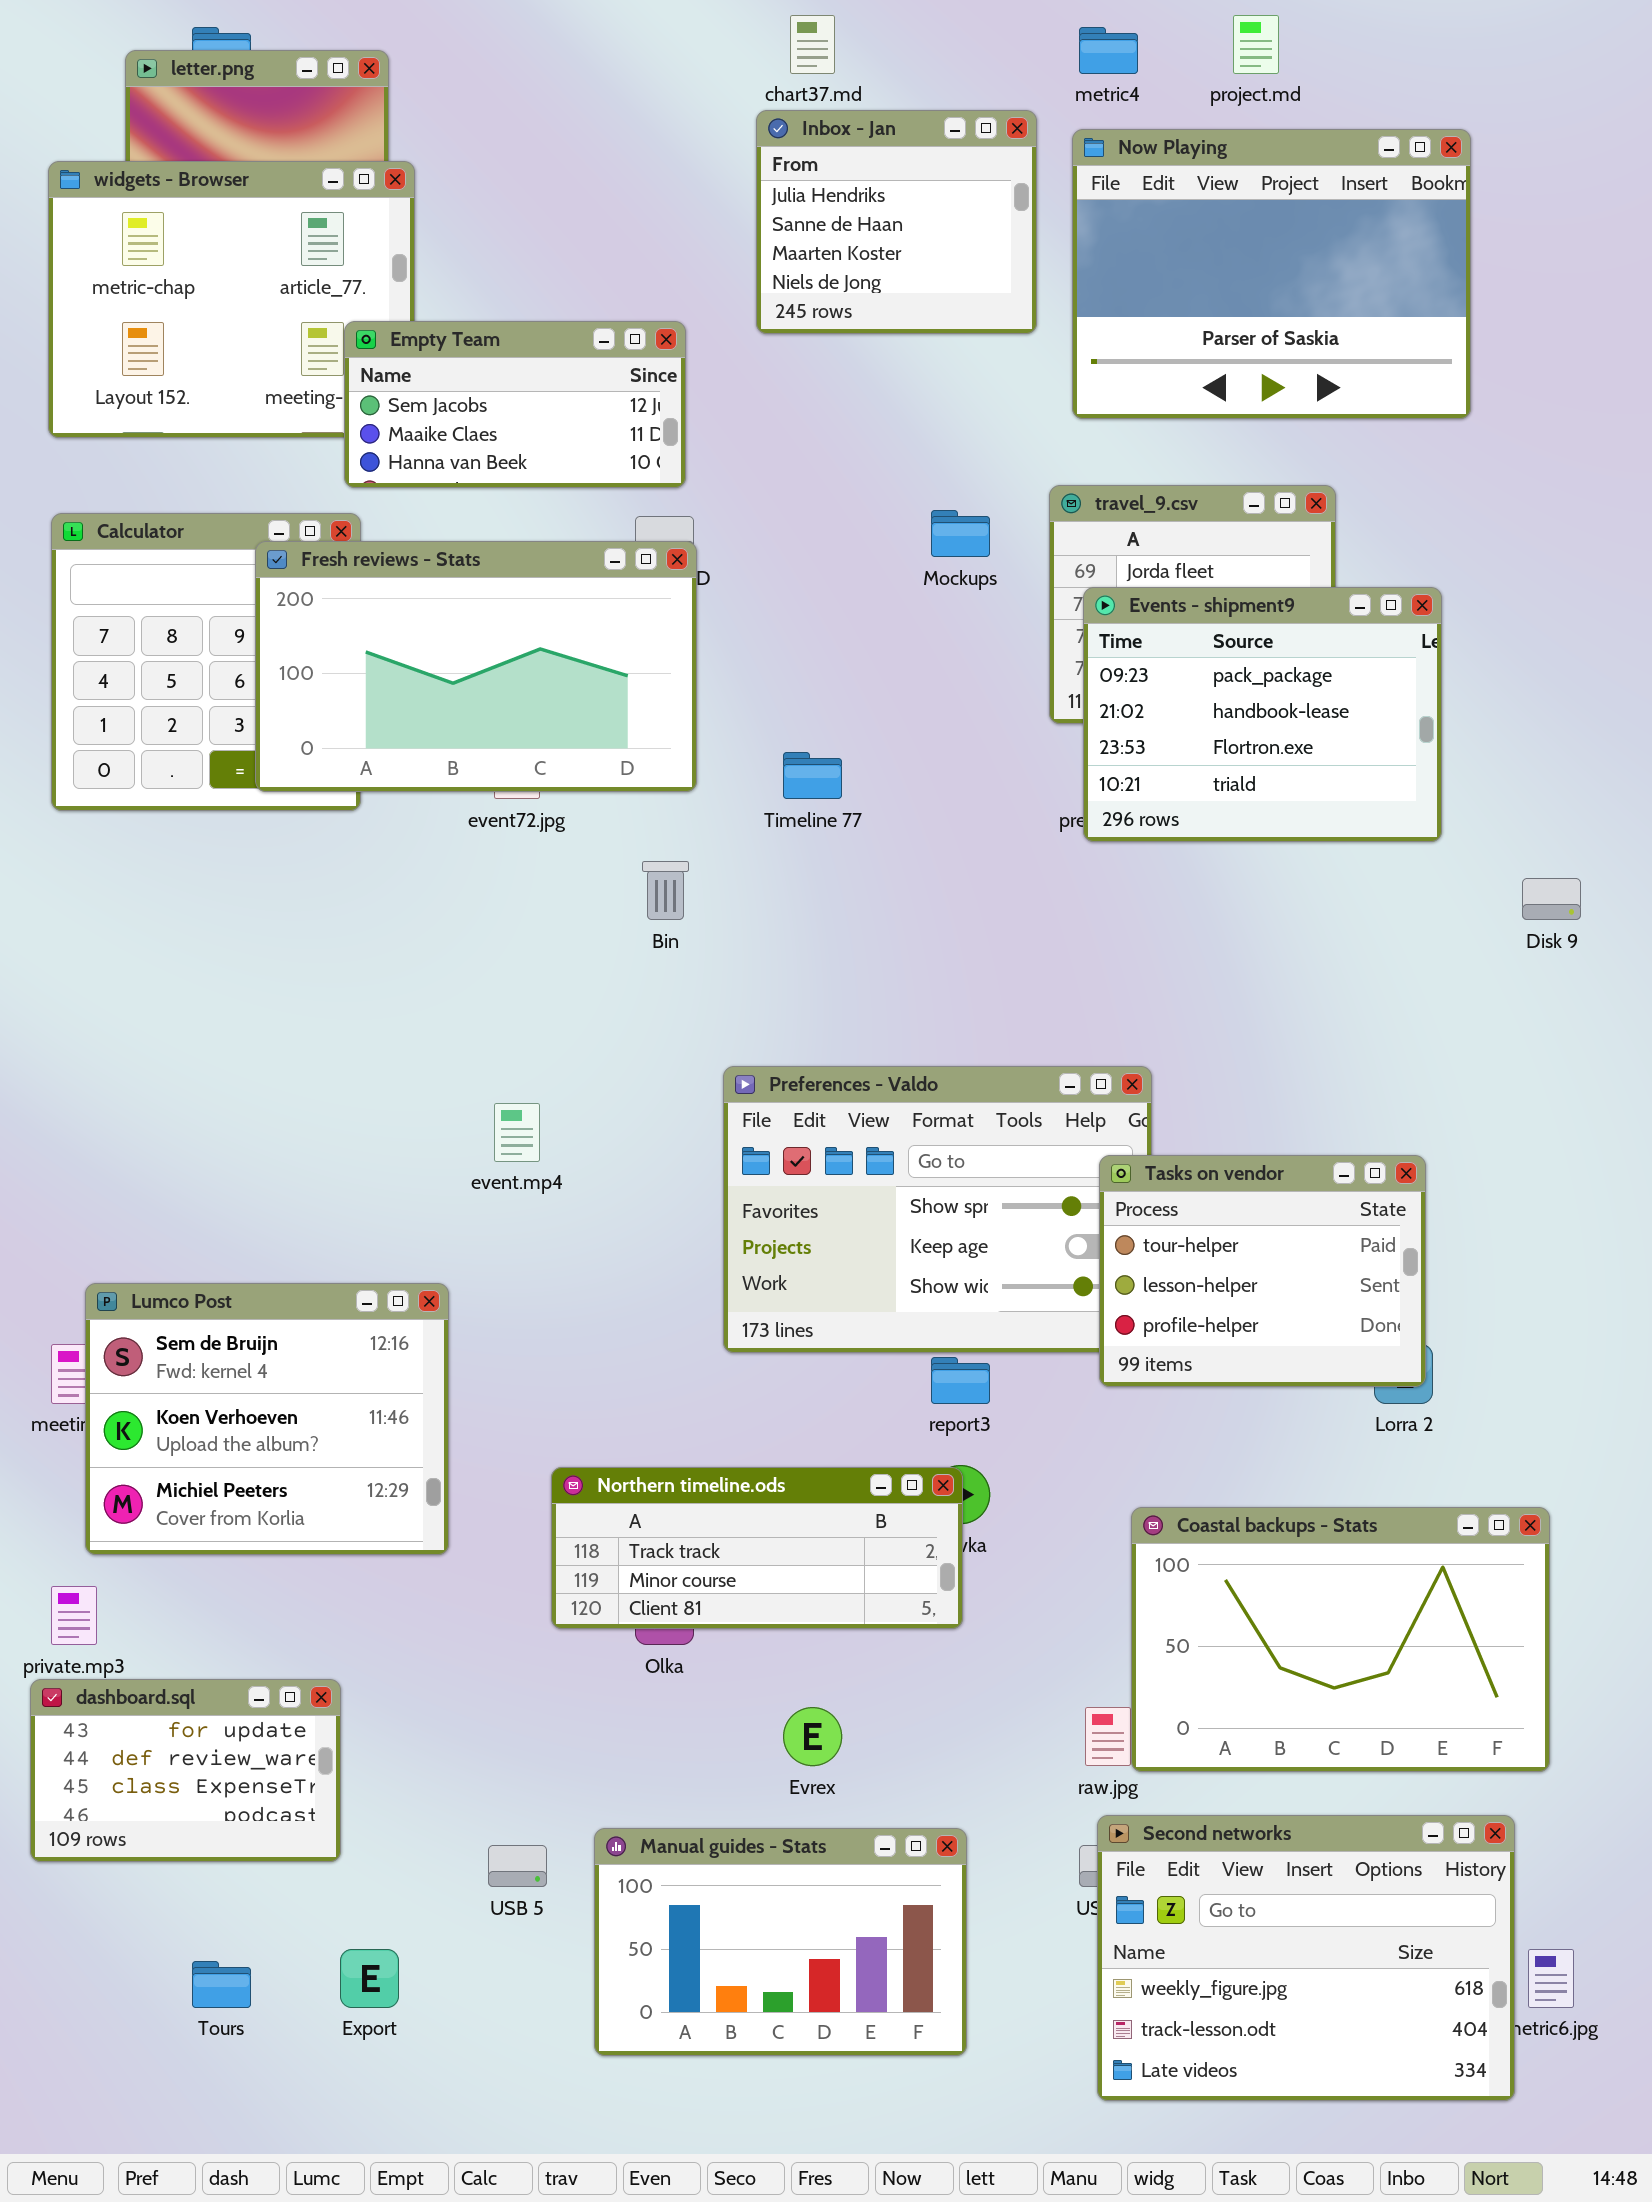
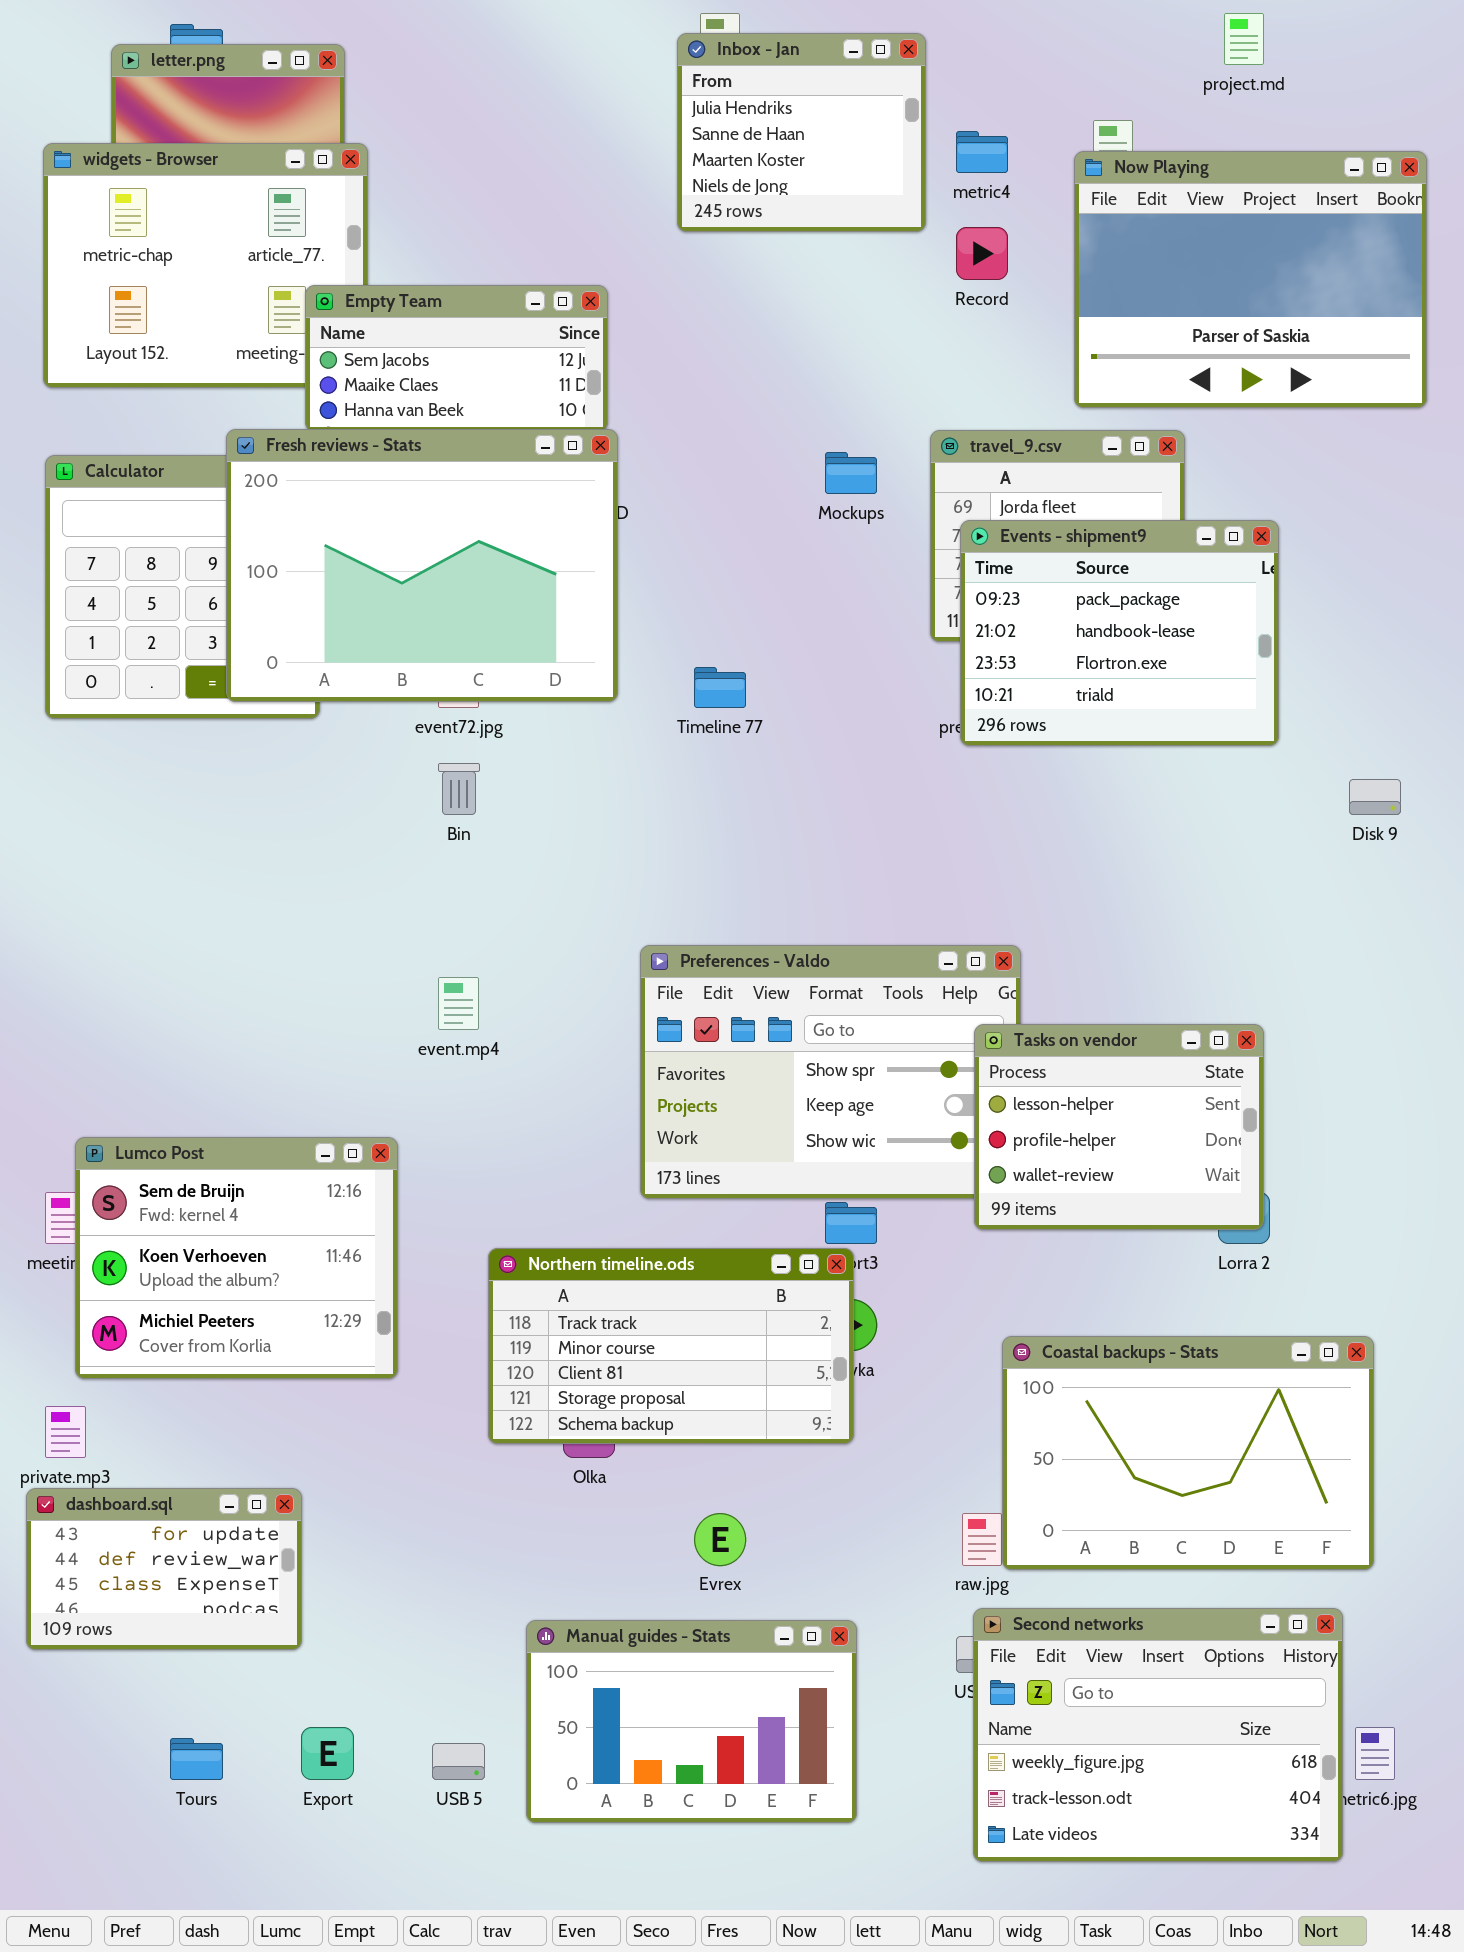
project.md: [1233,15,1279,74] -> [1224,13,1264,65], moved
metric4: [1079,27,1138,74] -> [956,131,1008,173], moved
Inbox - Jan: [756,110,1037,334] -> [677,33,926,232], moved
Now Playing: [1072,129,1471,419] -> [1074,151,1427,408], moved
Fresh reviews - Stats: [255,541,697,792] -> [226,429,618,702], resized
Bin: [642,861,689,920] -> [438,763,480,815], moved
Tasks on vendor: [1099,1155,1426,1387] -> [974,1024,1264,1230], scrolled down 1 row
Northern timeline.ods: [551,1467,963,1629] -> [488,1248,854,1444], resized
USB 5: [488,1845,547,1887] -> [432,1743,485,1780], moved

